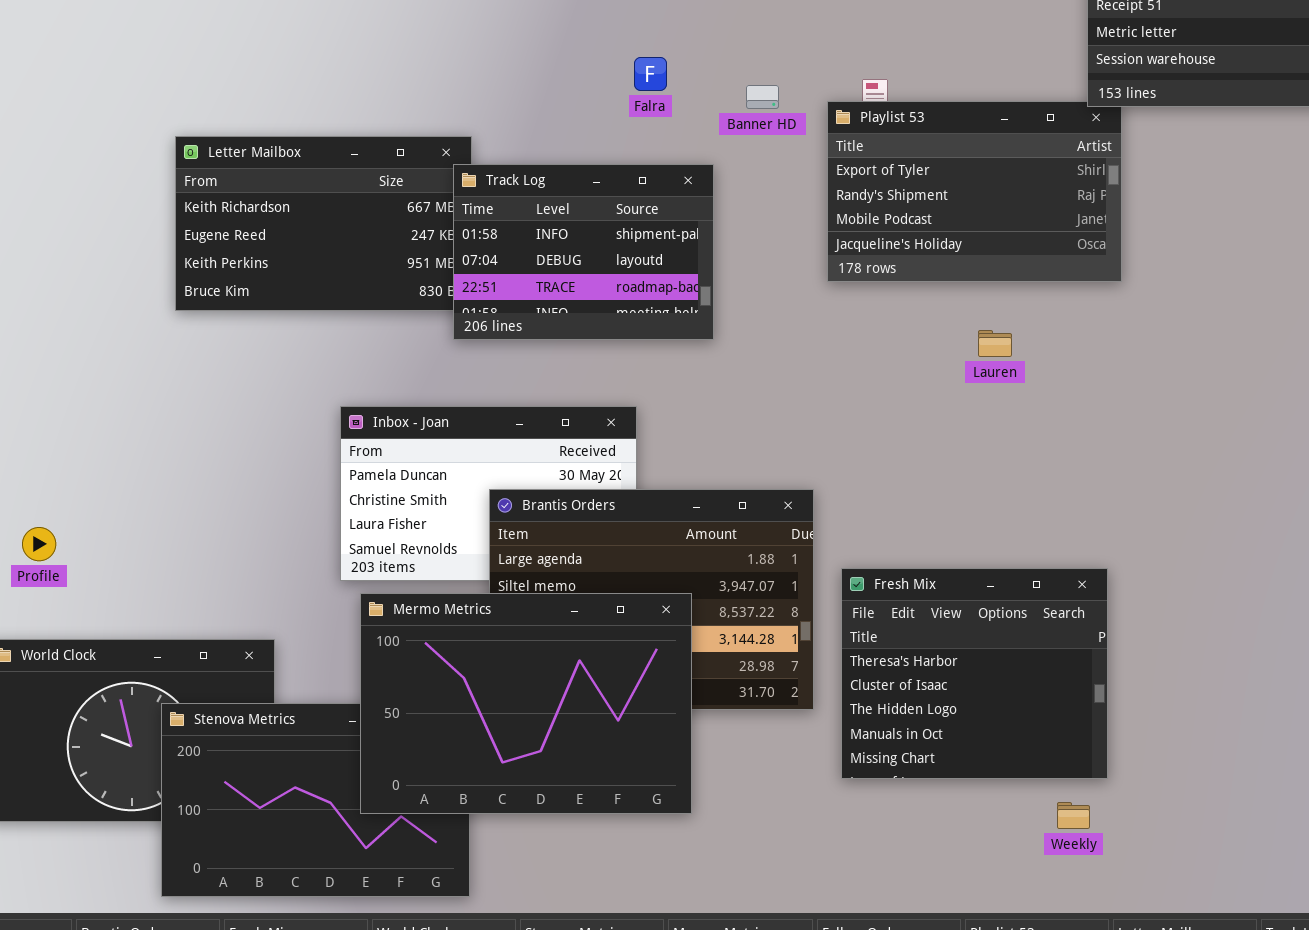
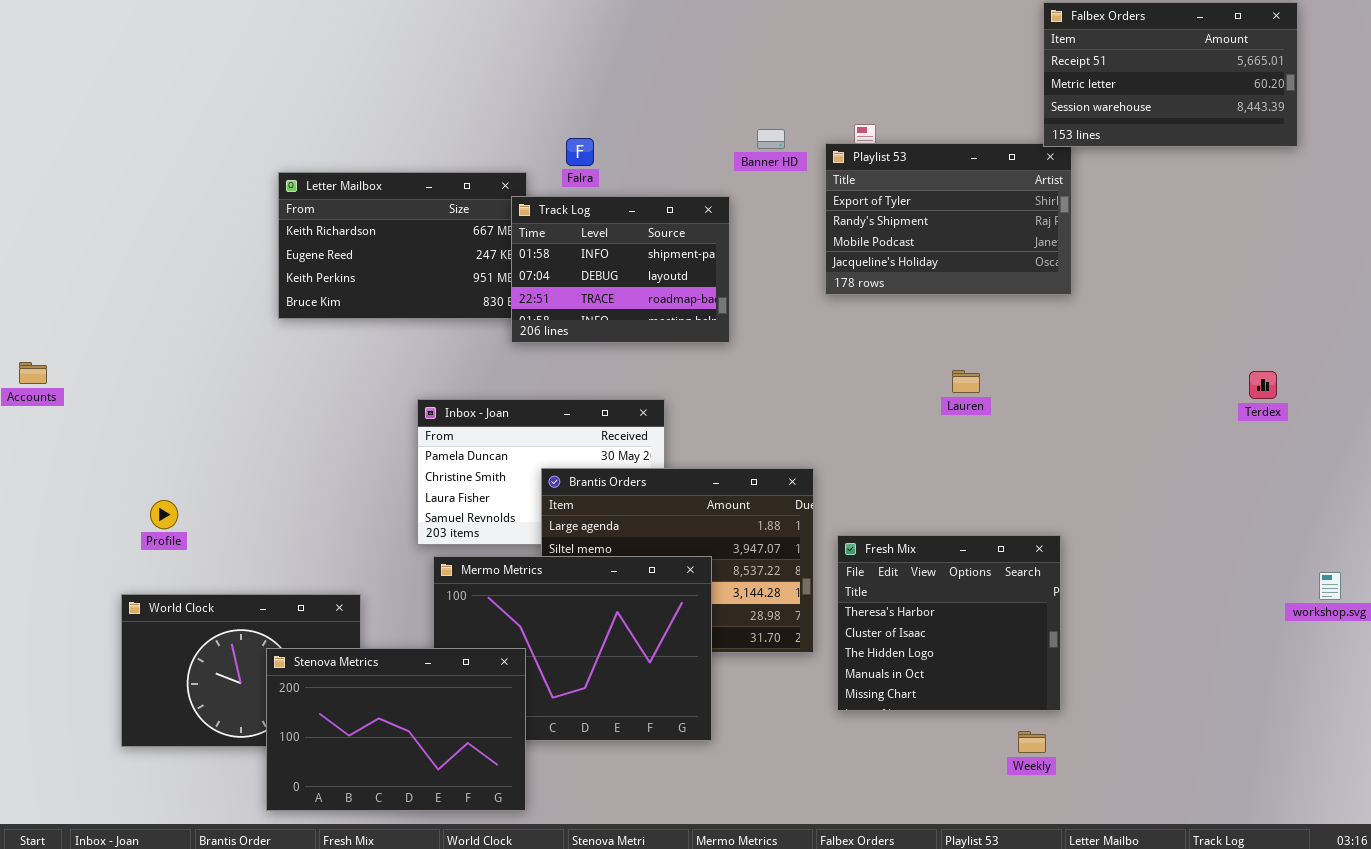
Falra: [634,57,667,91] -> [566,138,594,166], moved
Lauren: [978,330,1012,357] -> [952,370,980,393], moved
Stenova Metrics: [161,703,470,897] -> [266,648,526,811], raised

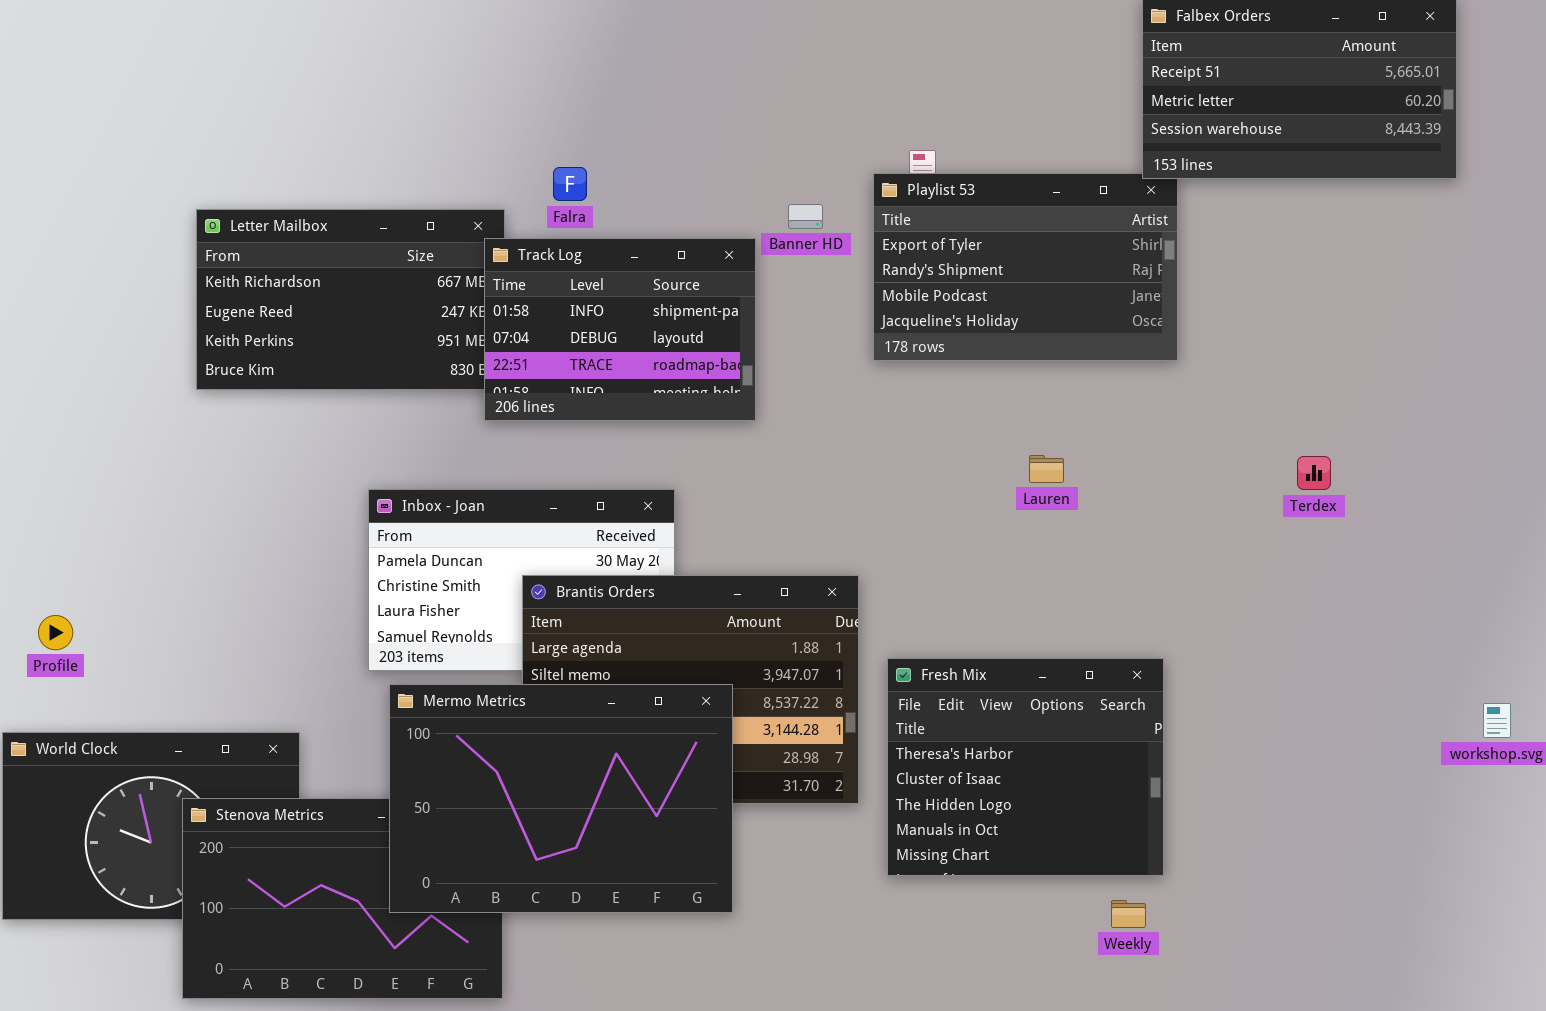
Banner HD: [757,129,785,149] -> [788,204,823,229], moved
Terdex: [1249,371,1277,399] -> [1297,456,1331,490], moved
Mermo Metrics: [433,556,712,741] -> [389,684,733,913], raised

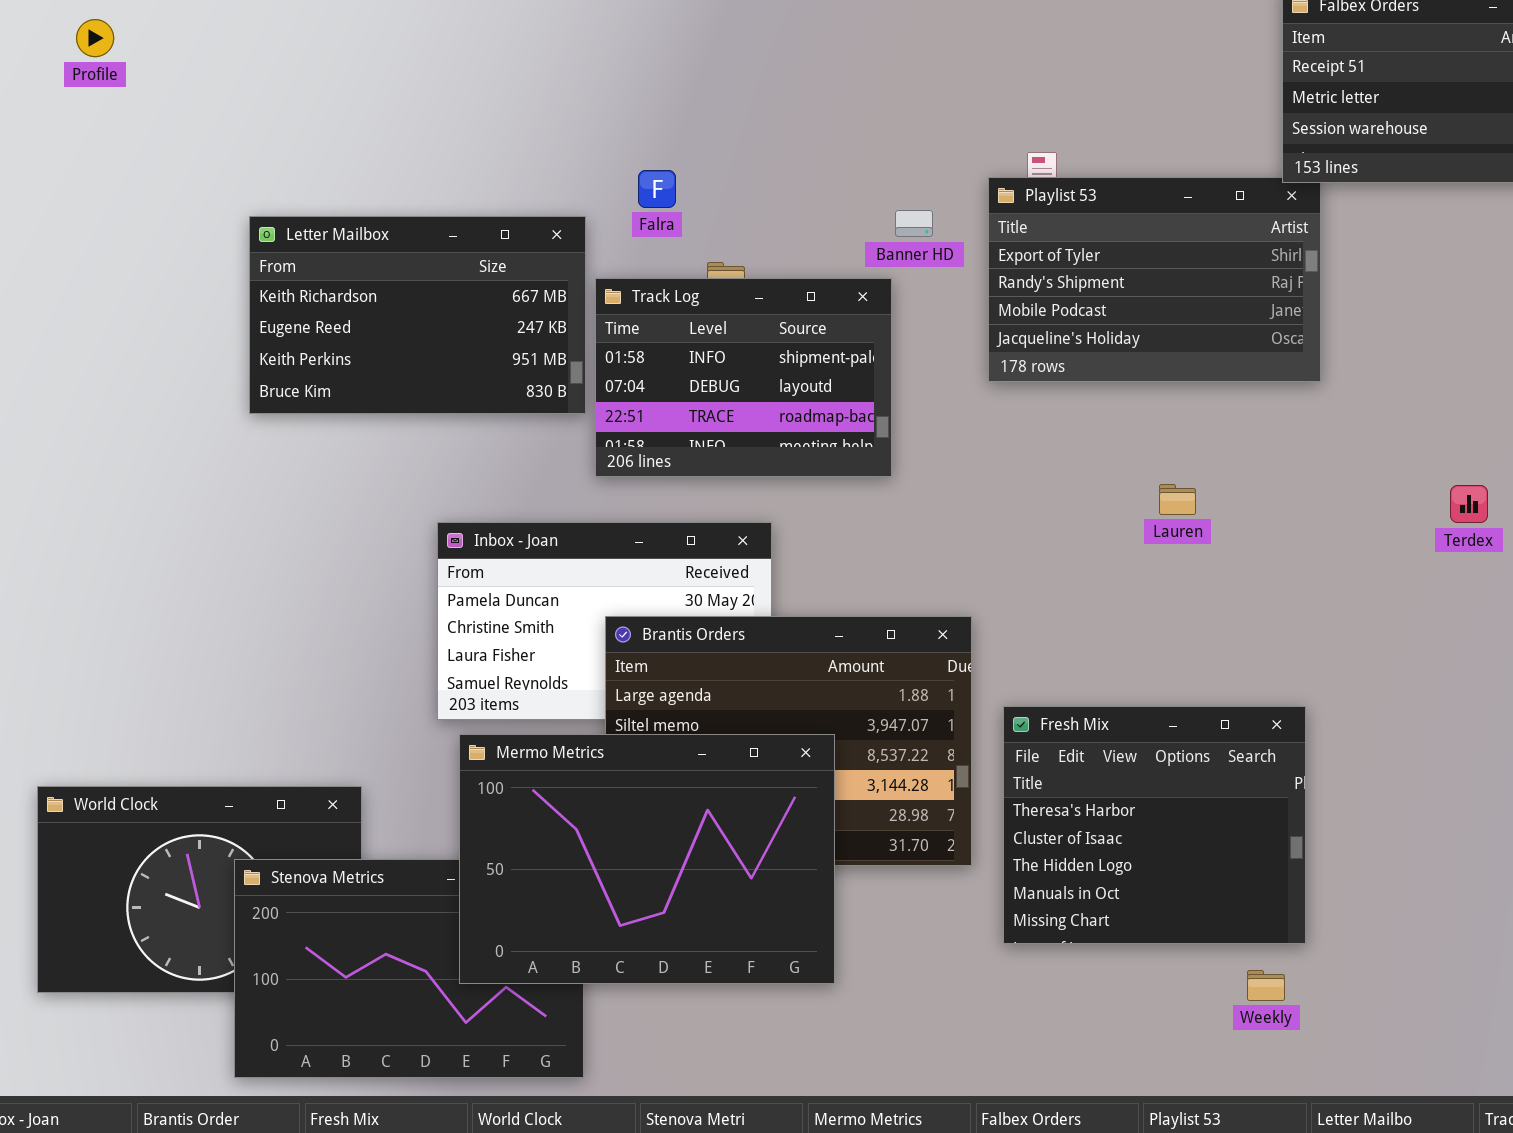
Track Log: [484,238,756,421] -> [595,278,892,477], moved
Profile: [38,615,73,650] -> [76,19,114,57], moved

